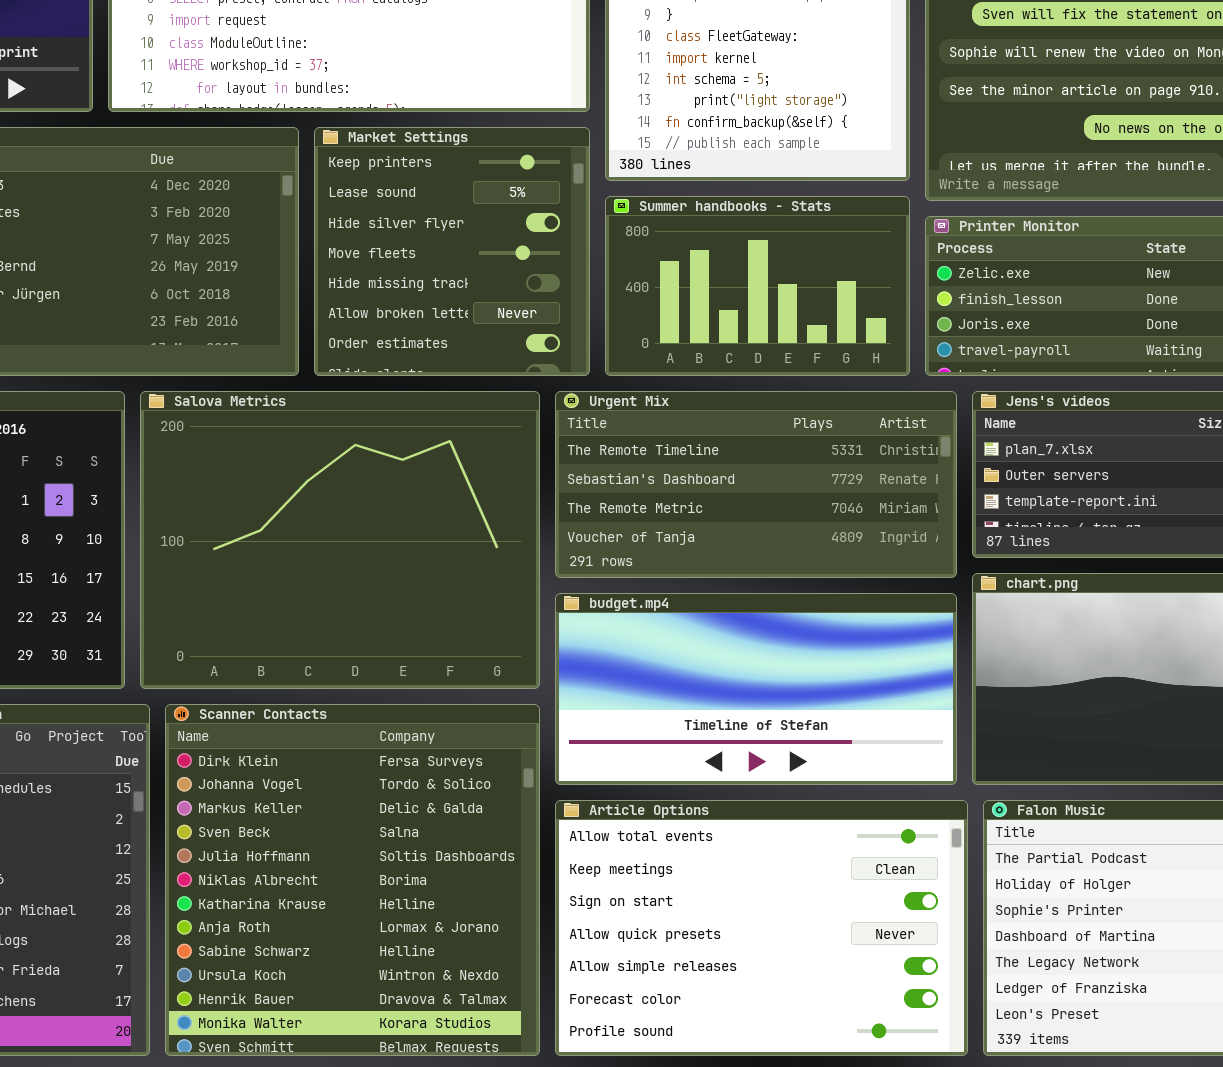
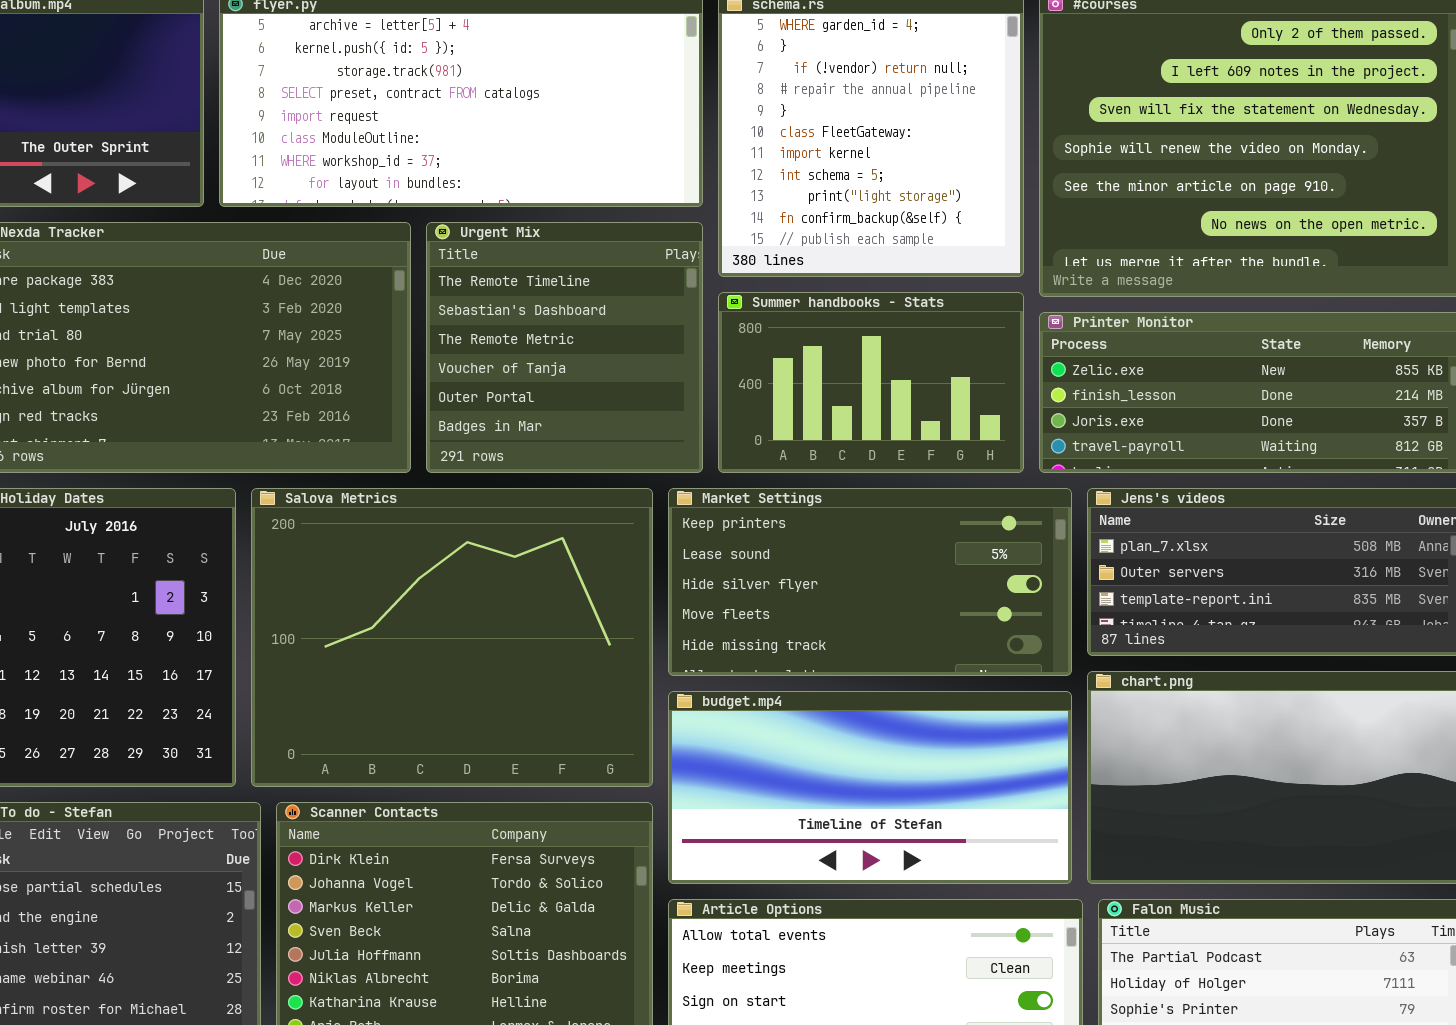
Market Settings: [314,127,590,376] -> [668,488,1072,676], moved, resized
Urgent Mix: [555,391,957,578] -> [426,222,703,473], moved, resized

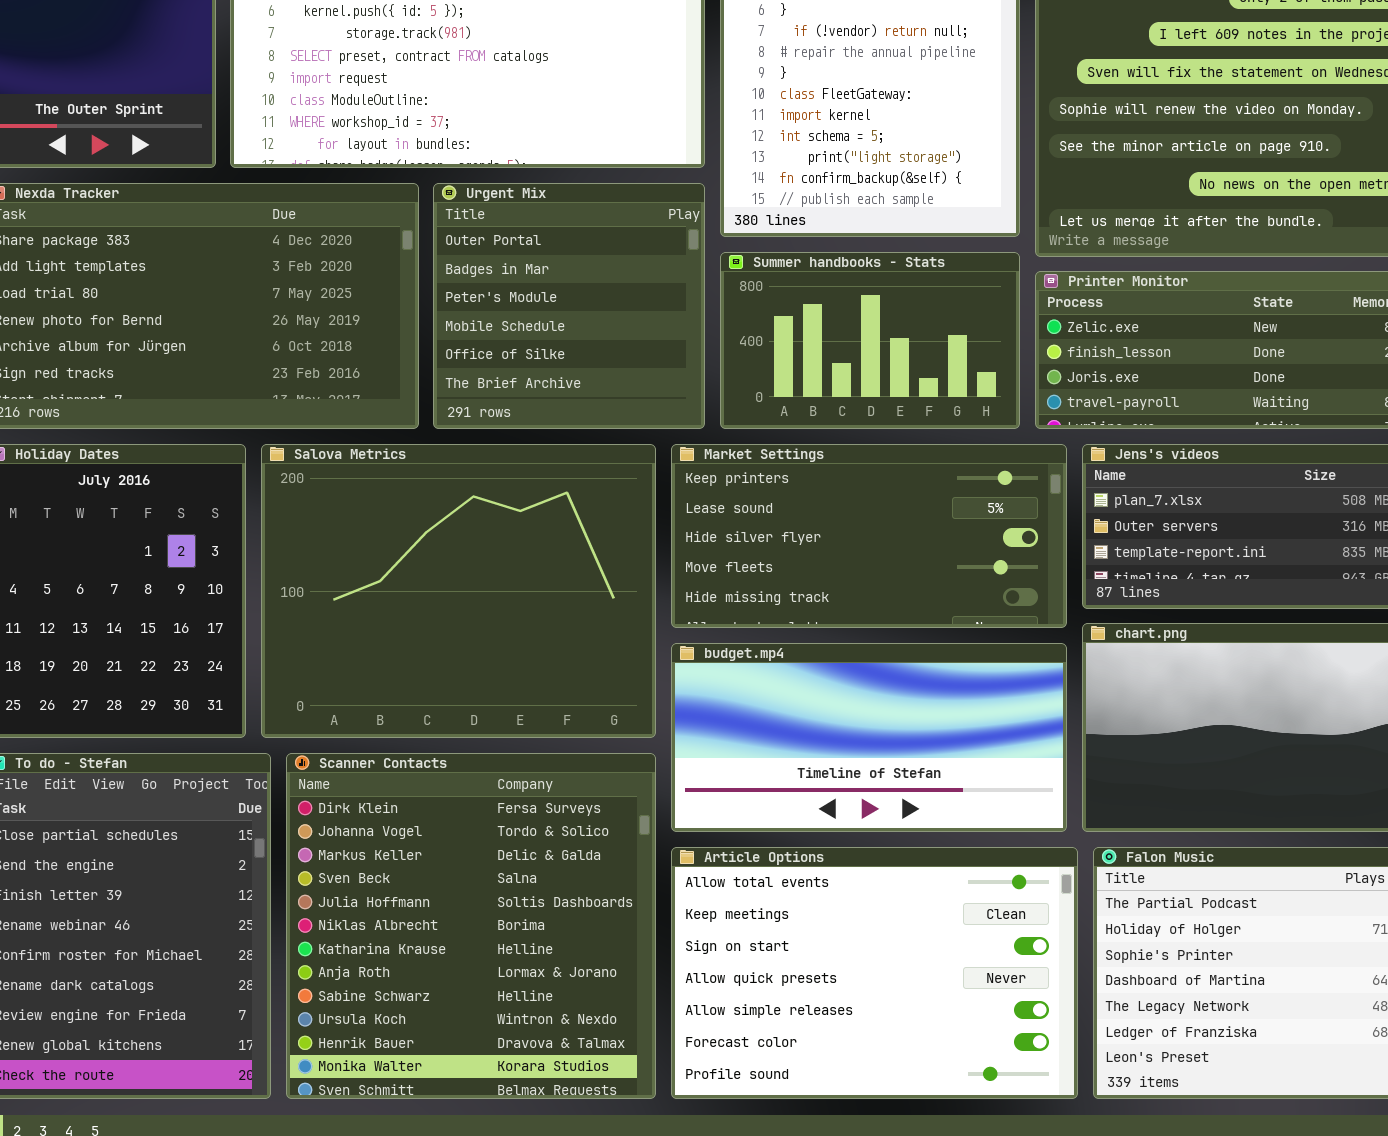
Urgent Mix: [426,222,703,473] -> [433,183,705,429], scrolled down 4 rows

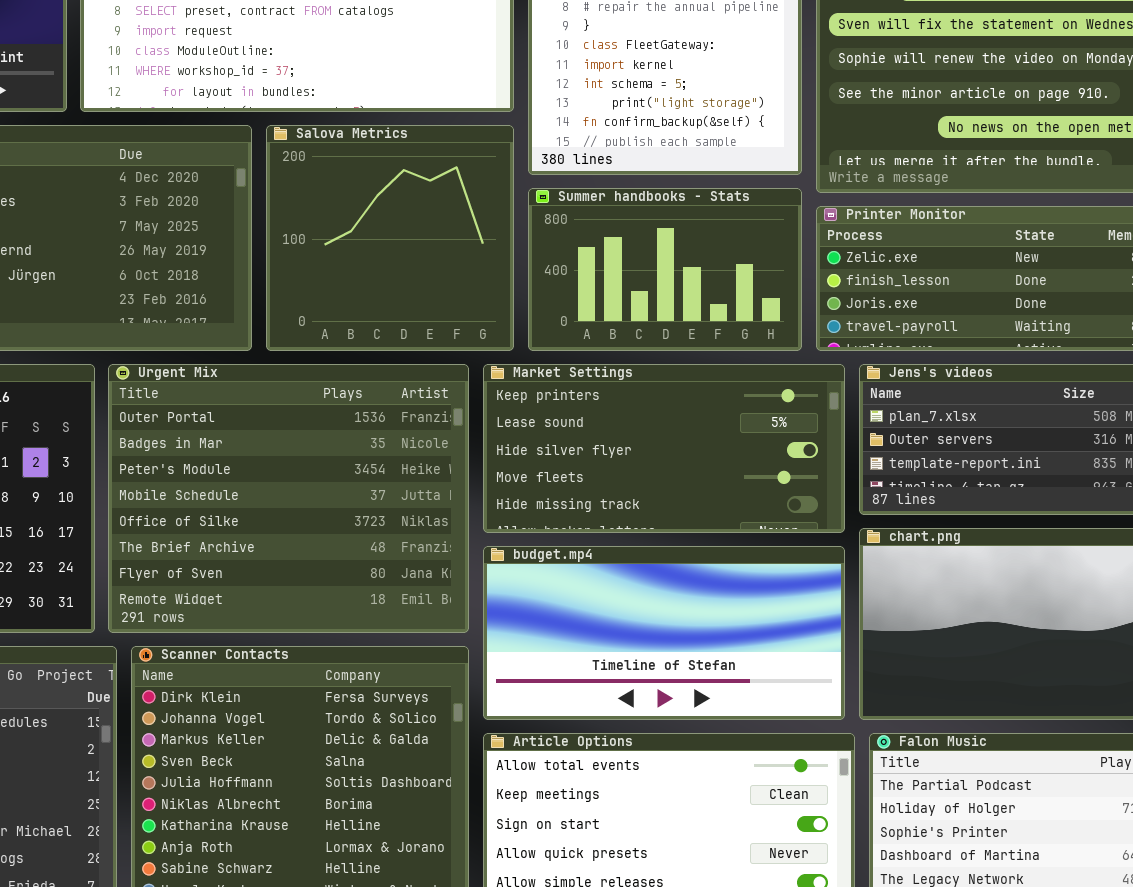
Urgent Mix: [433,183,705,429] -> [108,364,469,633], moved, resized
Salova Metrics: [261,444,656,738] -> [266,125,514,351], moved, resized

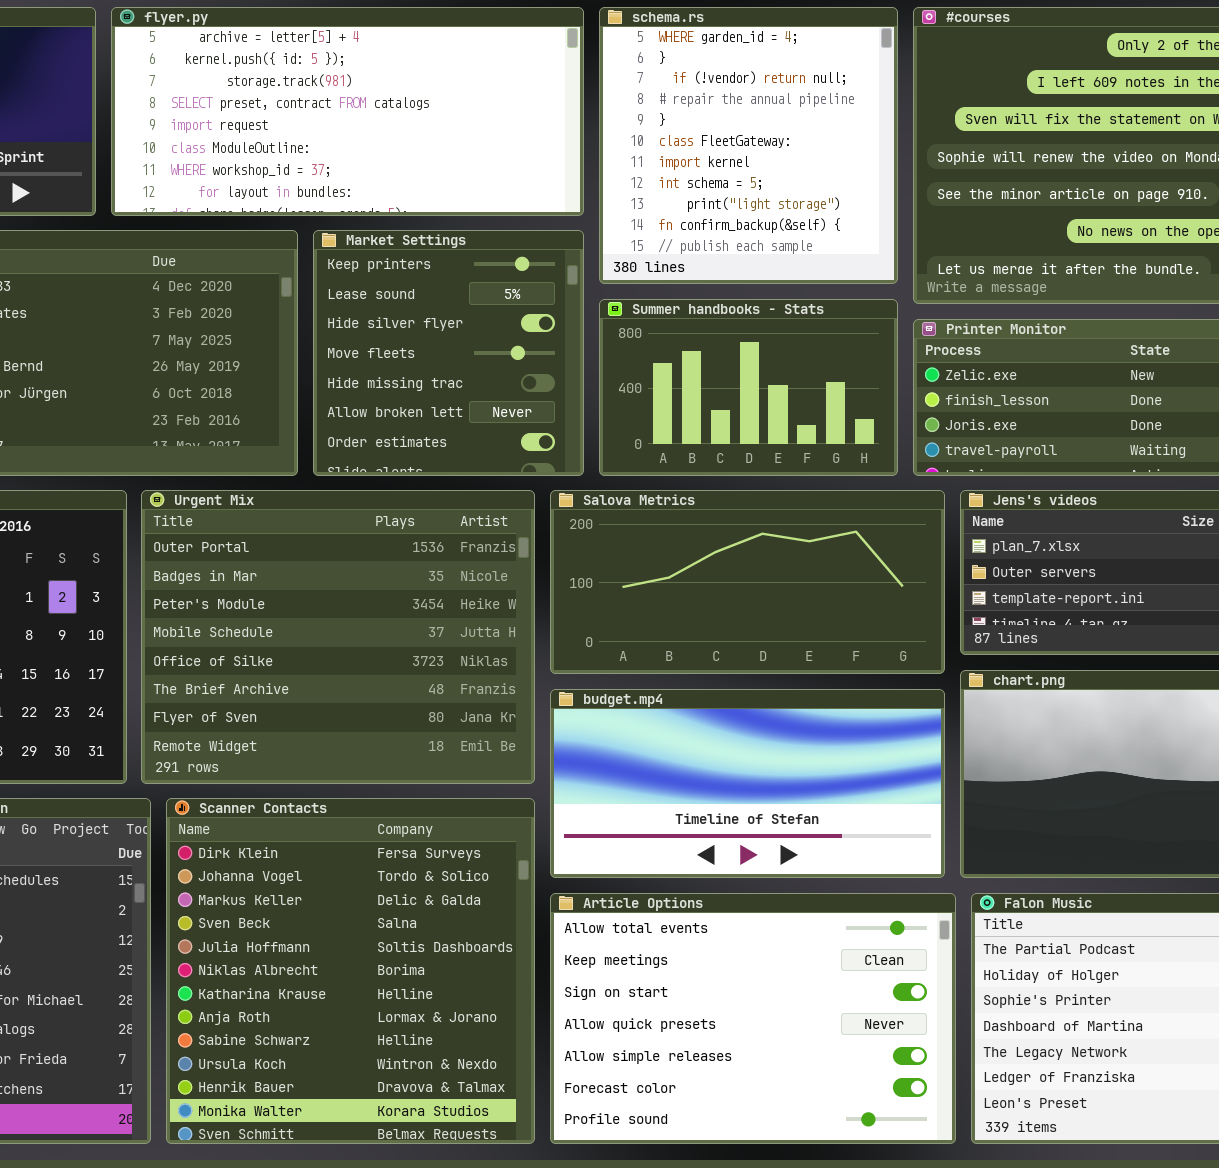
Salova Metrics: [266,125,514,351] -> [550,490,945,674], moved, resized
Market Settings: [483,364,845,533] -> [313,230,584,476], moved, resized

